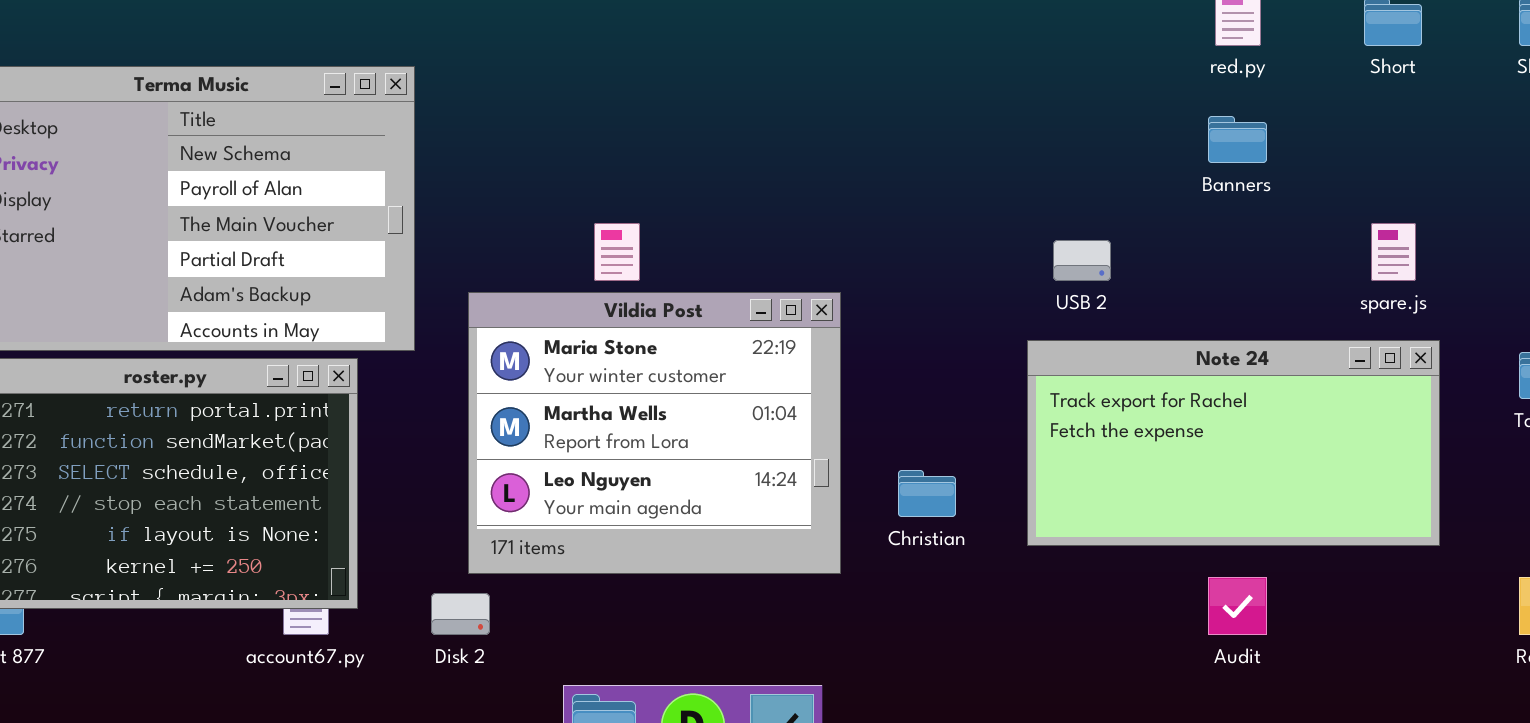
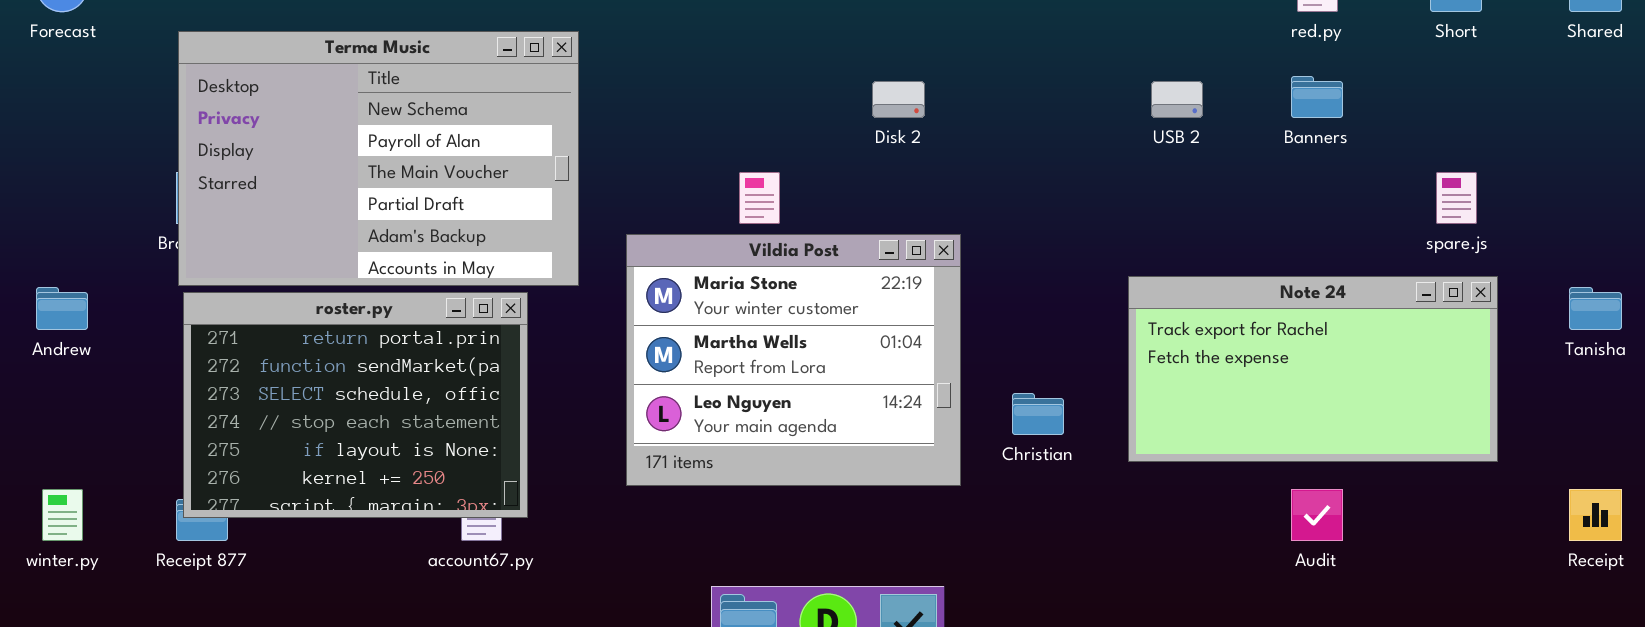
USB 2: [1053,240,1111,281] -> [1151,81,1203,118], moved
Disk 2: [431,593,490,635] -> [872,81,925,118], moved

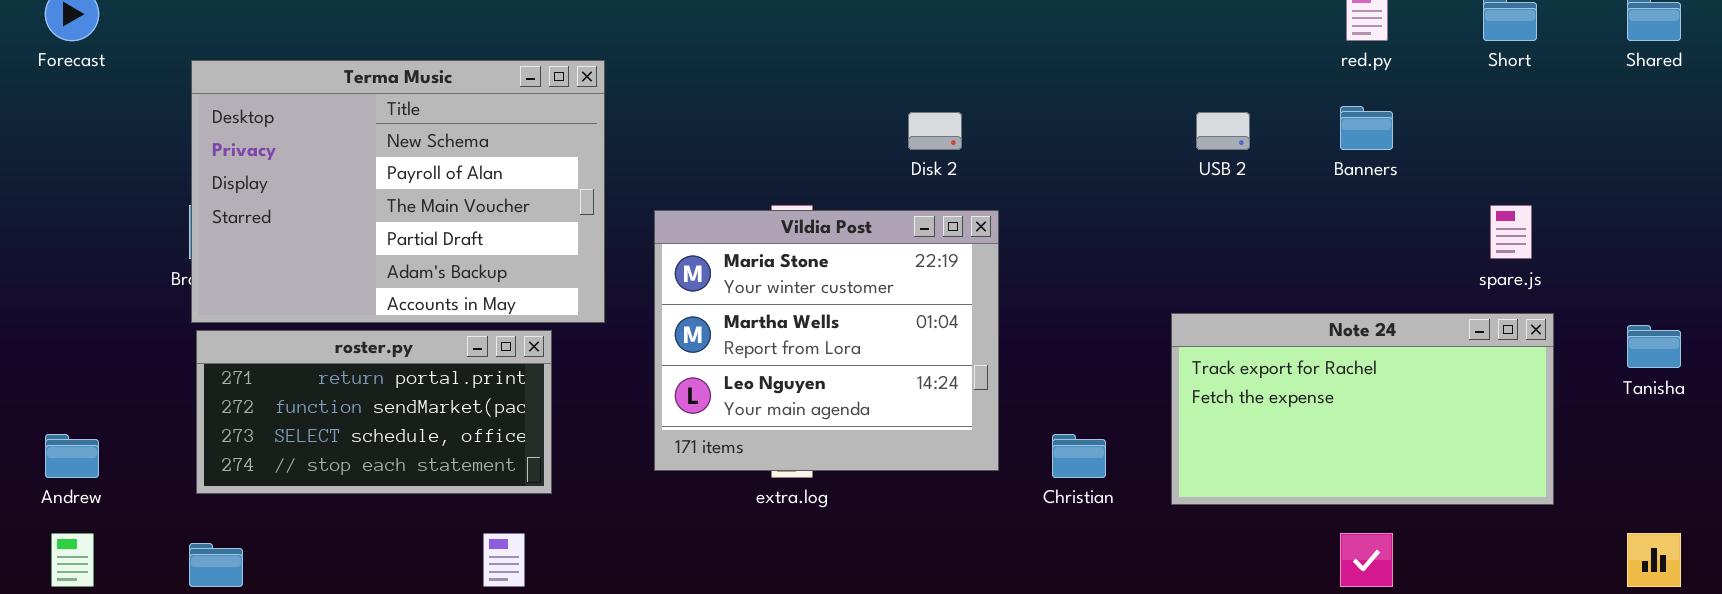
Vildia Post: [626,234,961,486] -> [654,210,999,471], moved
Andrew: [36,287,88,330] -> [45,434,99,478], moved
roster.py: [183,292,528,518] -> [196,330,552,494], resized

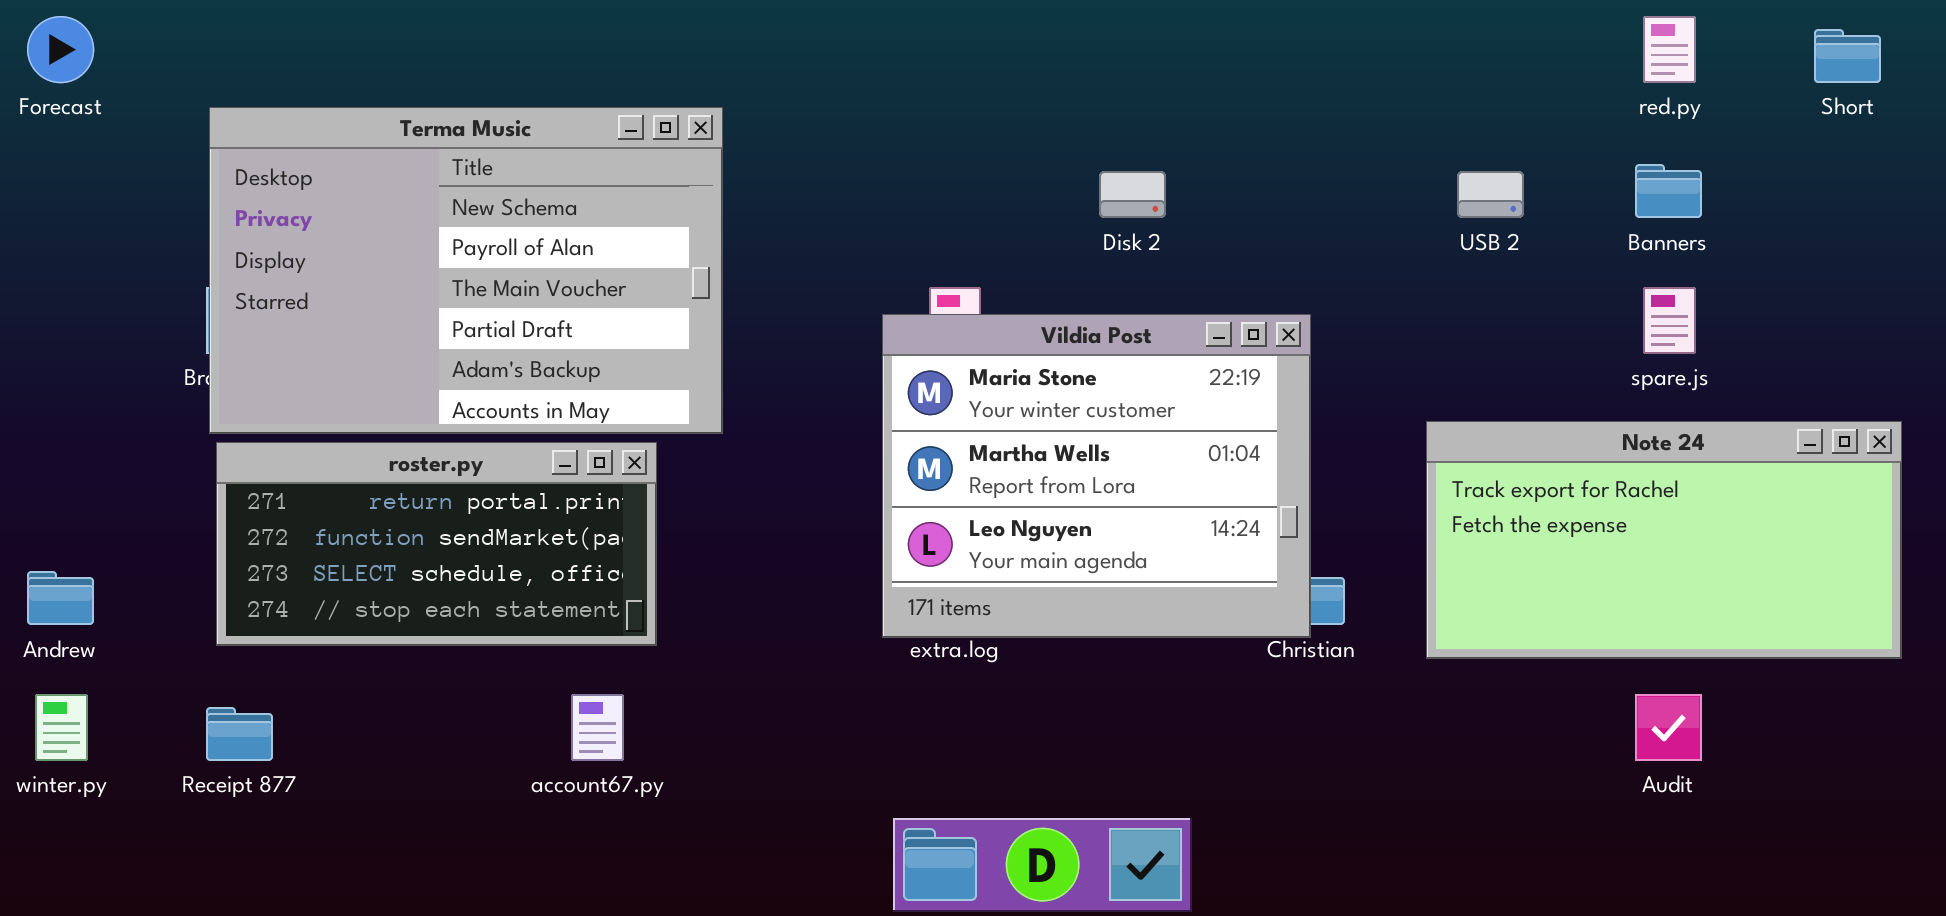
spare.js: [1490,205,1532,259] -> [1643,287,1696,354], moved
Vildia Post: [654,210,999,471] -> [882,314,1311,638], moved

